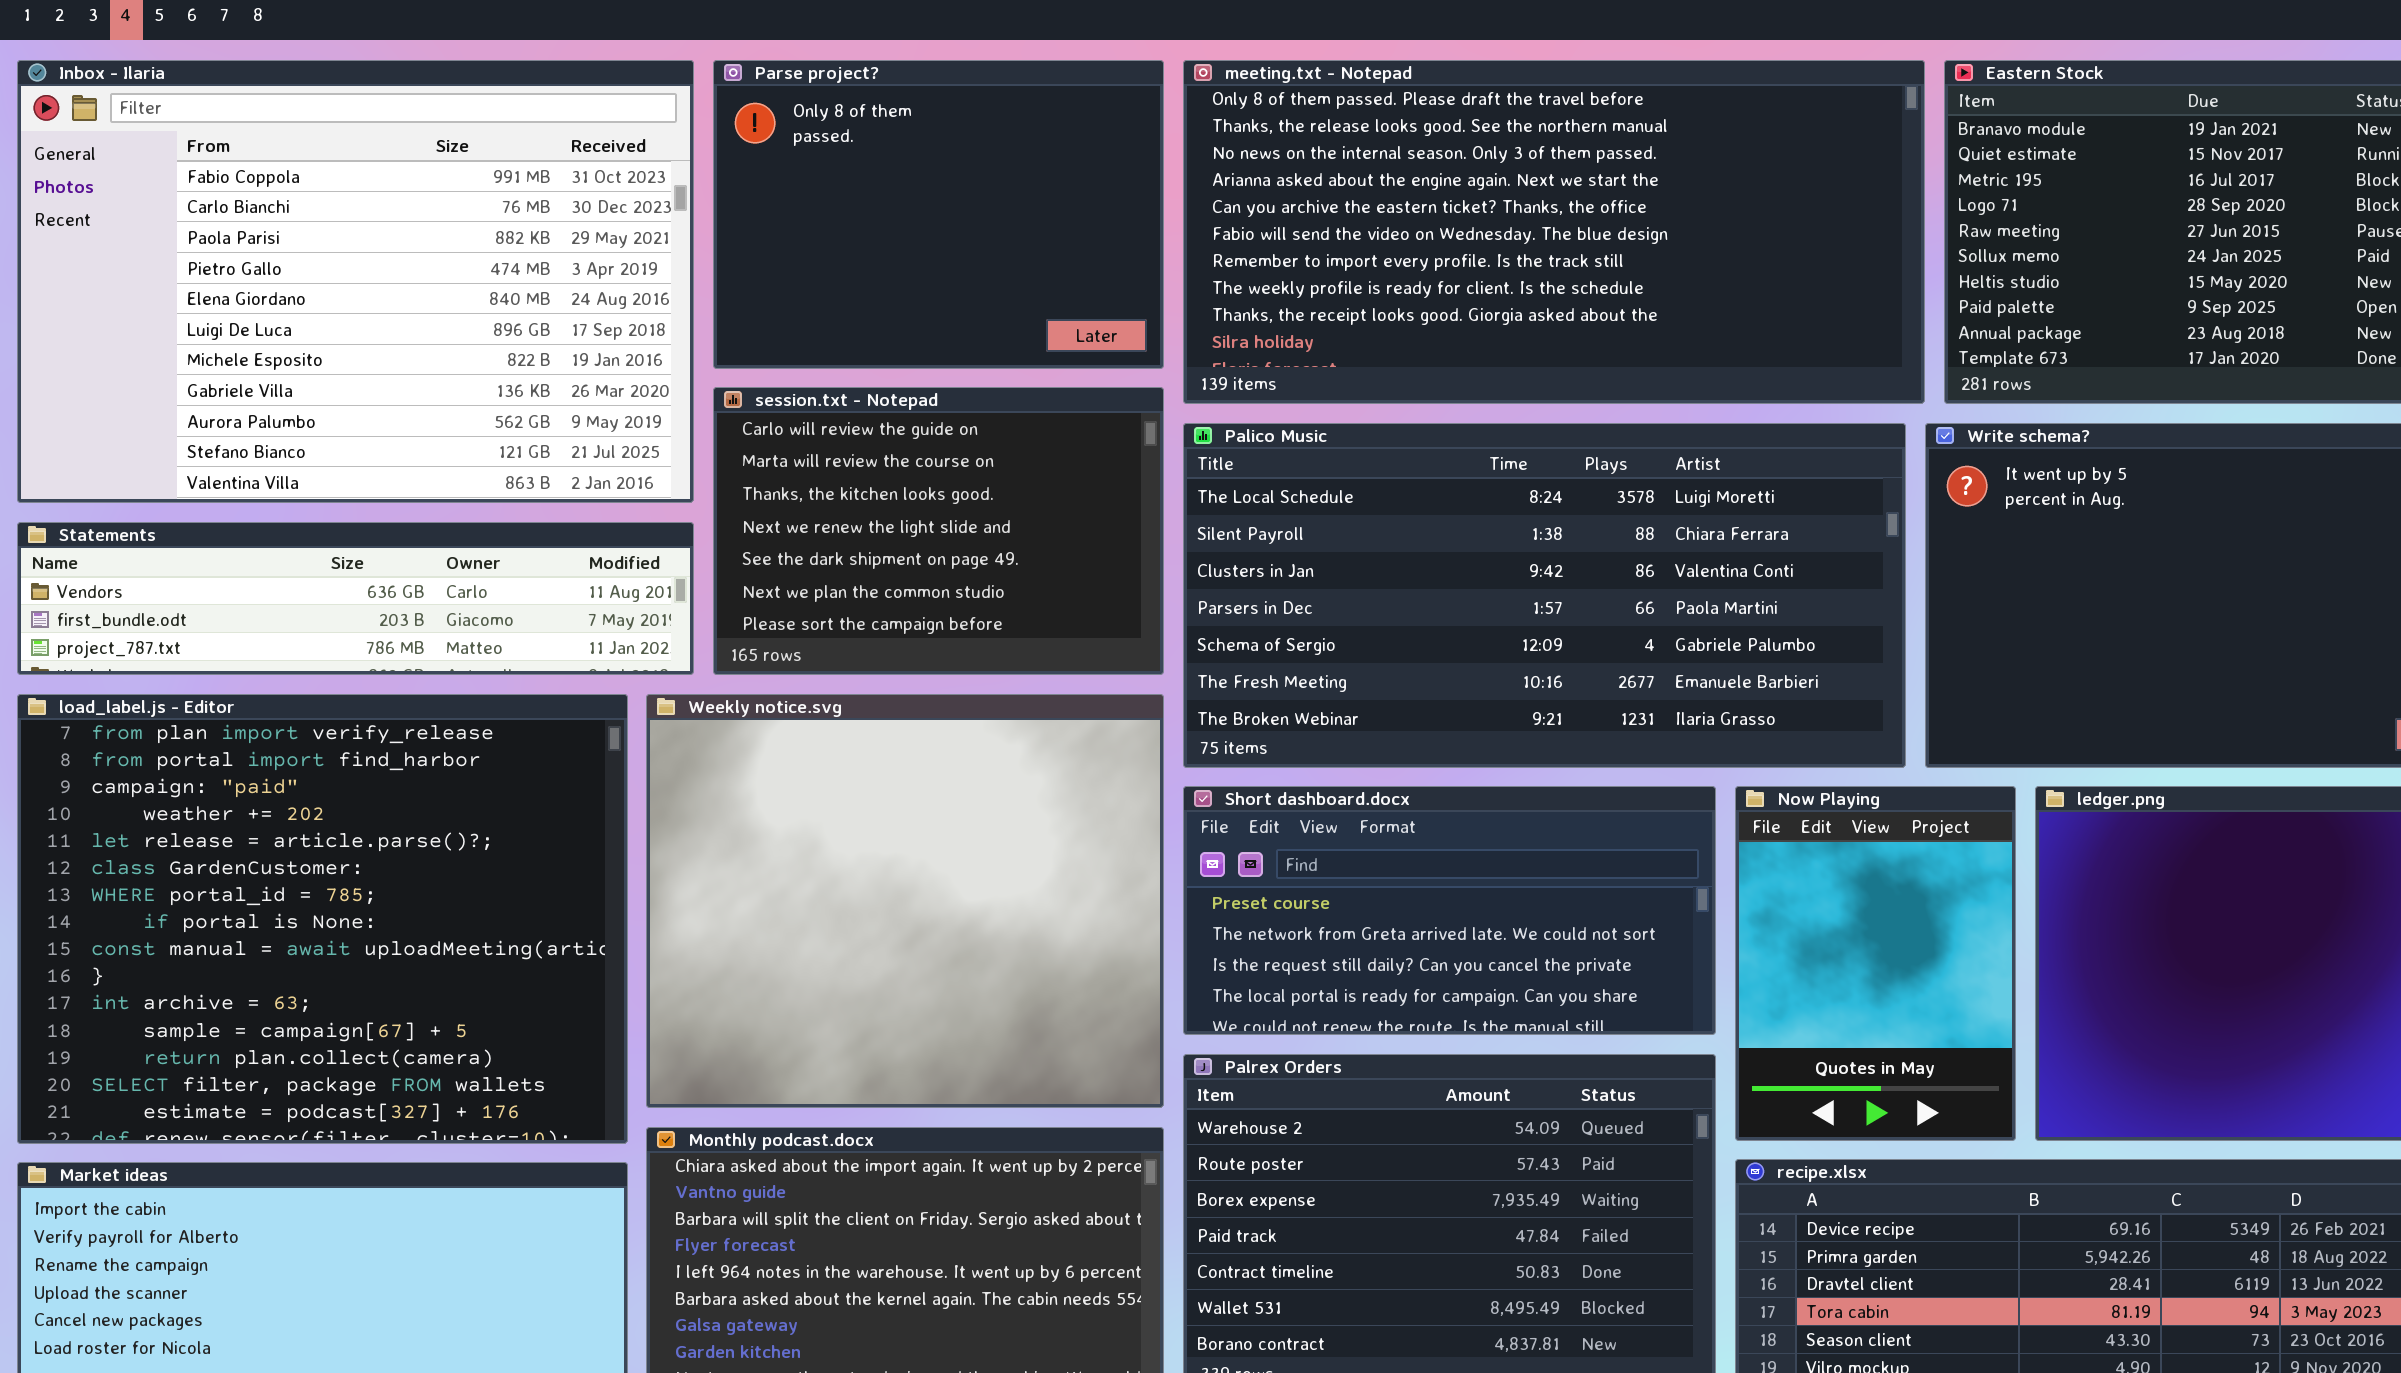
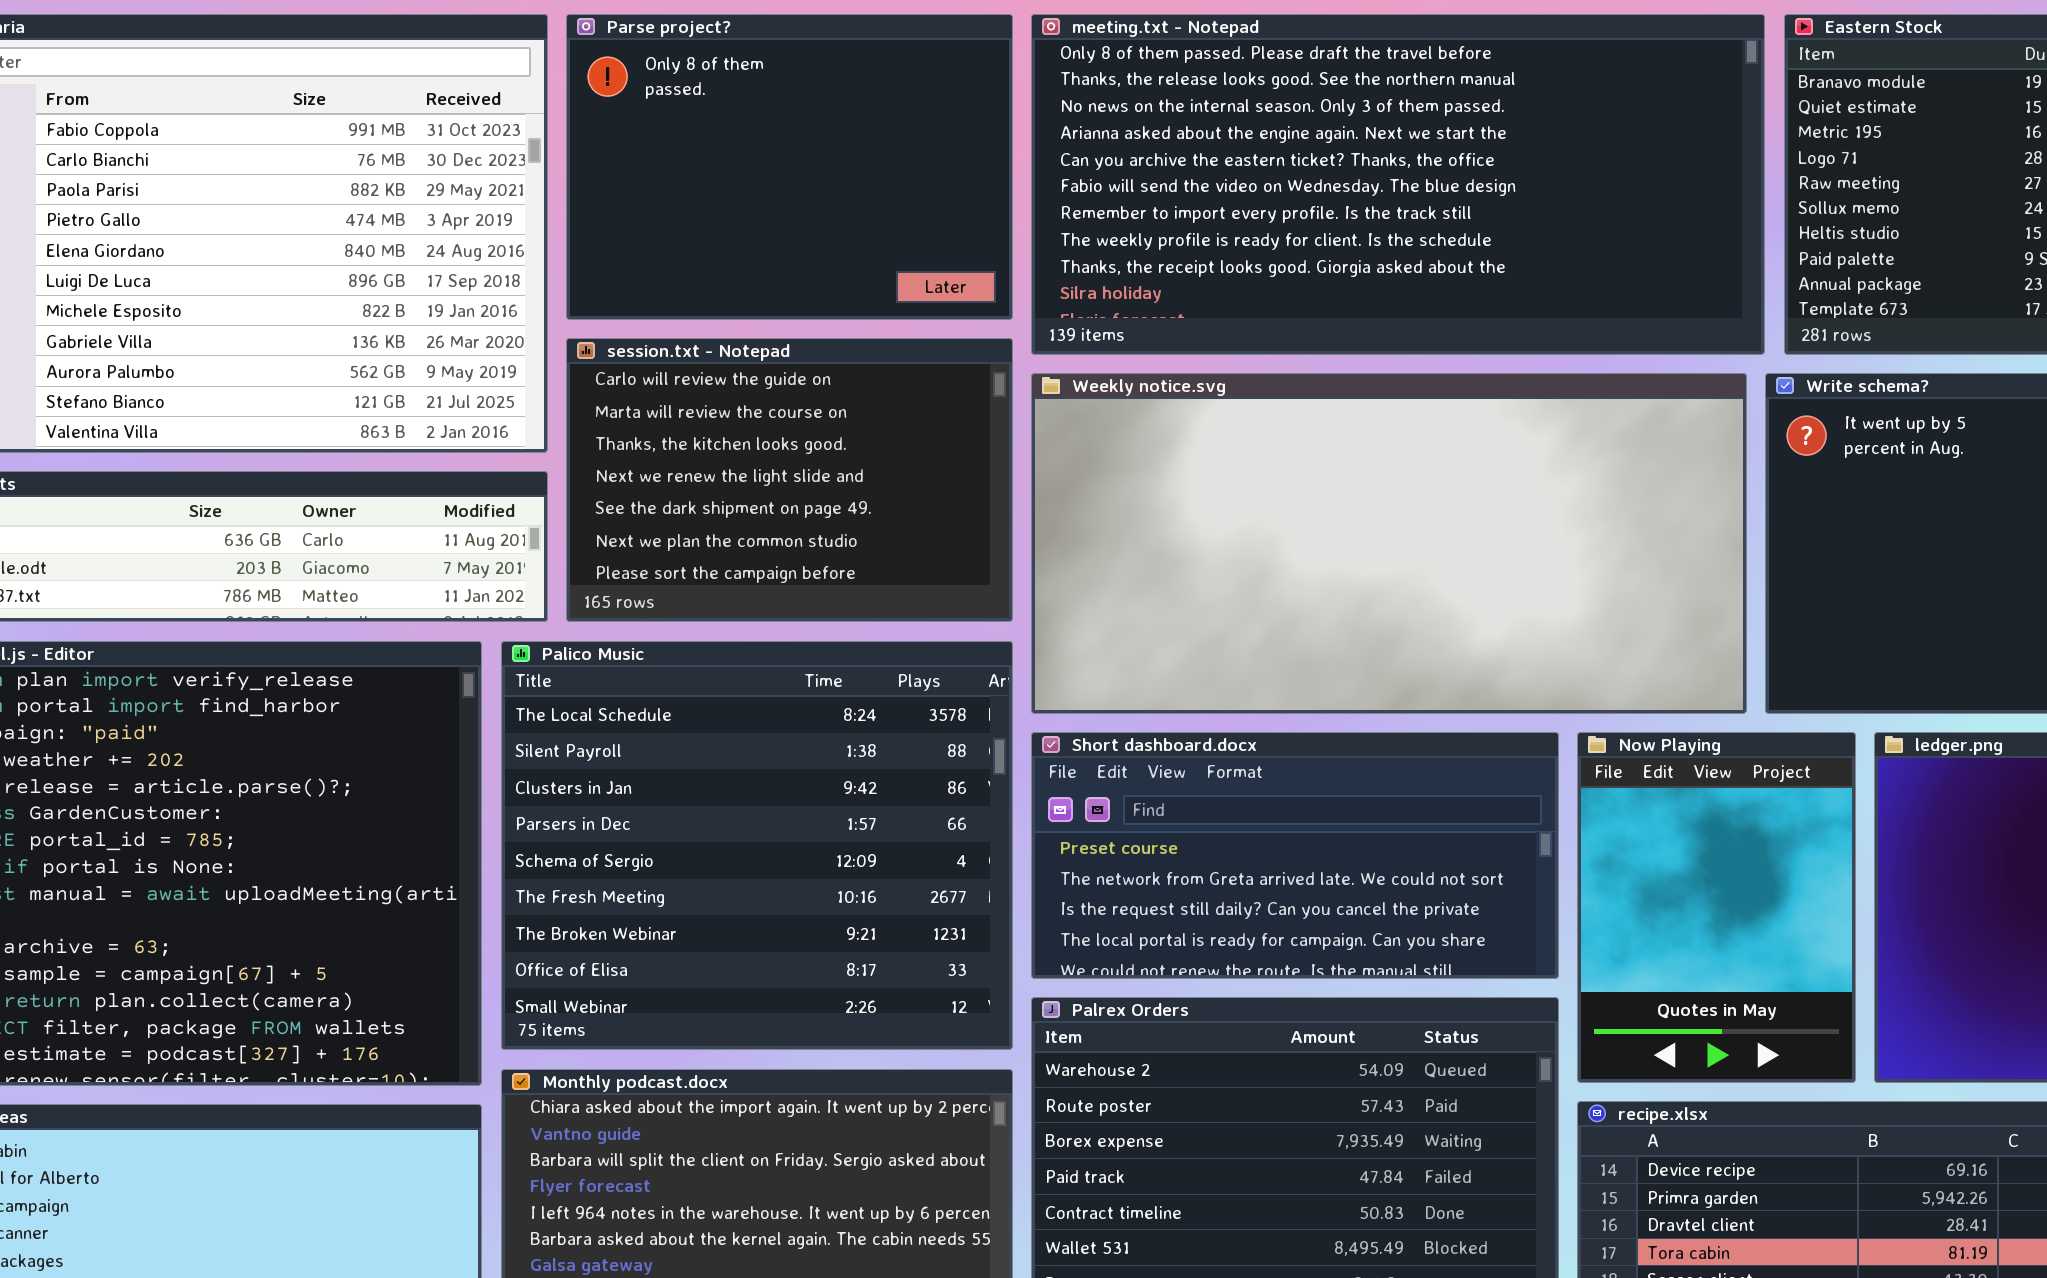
Palico Music: [1183,423,1906,768] -> [501,641,1013,1050], moved, resized
Weekly notice.svg: [646,694,1164,1108] -> [1031,373,1747,714], moved, resized

